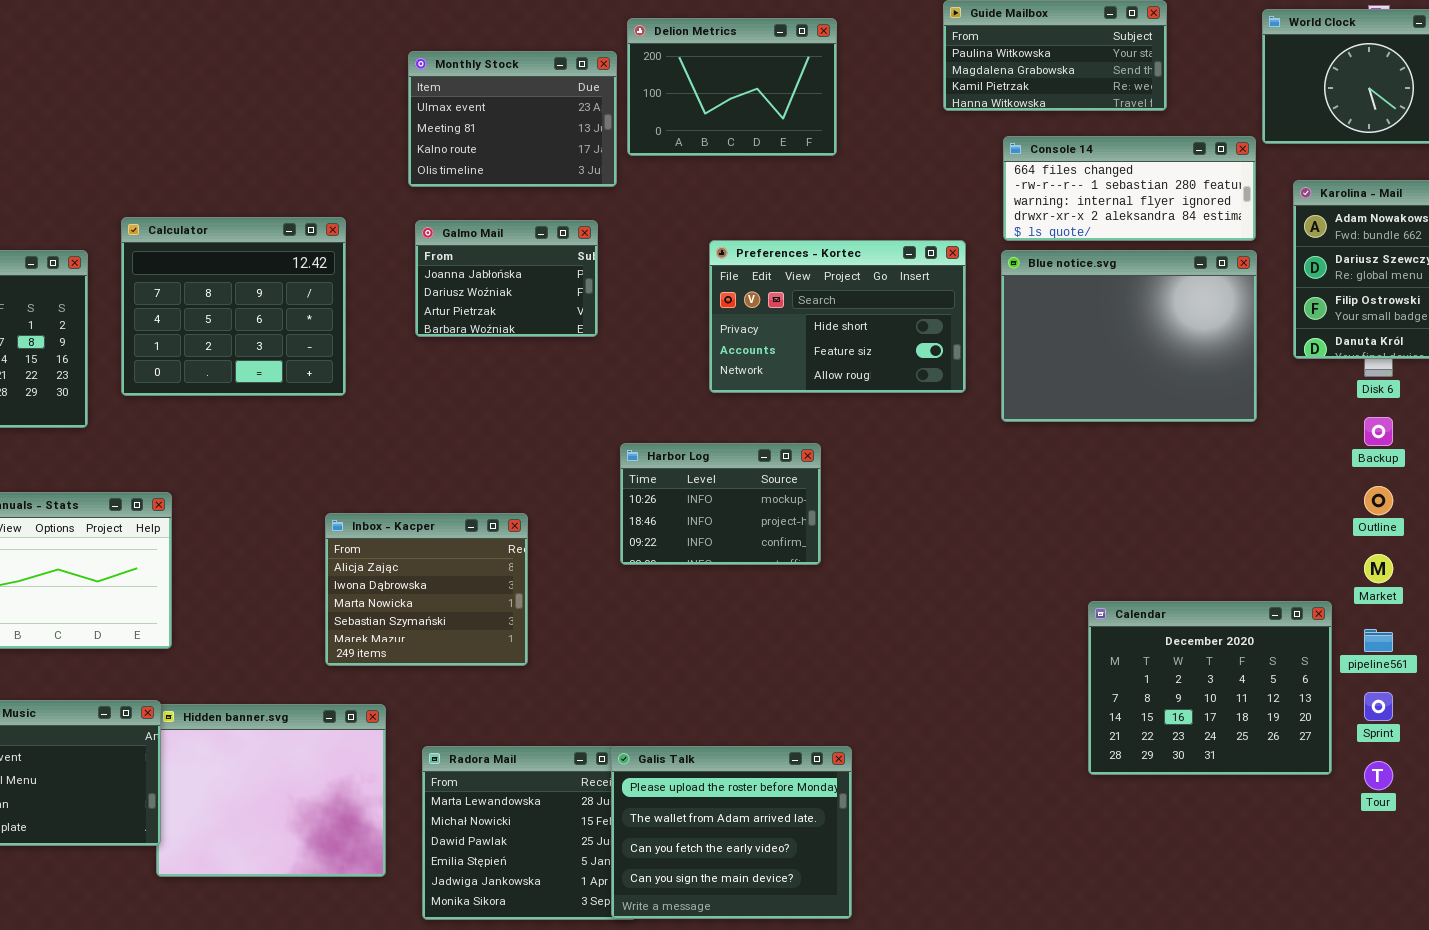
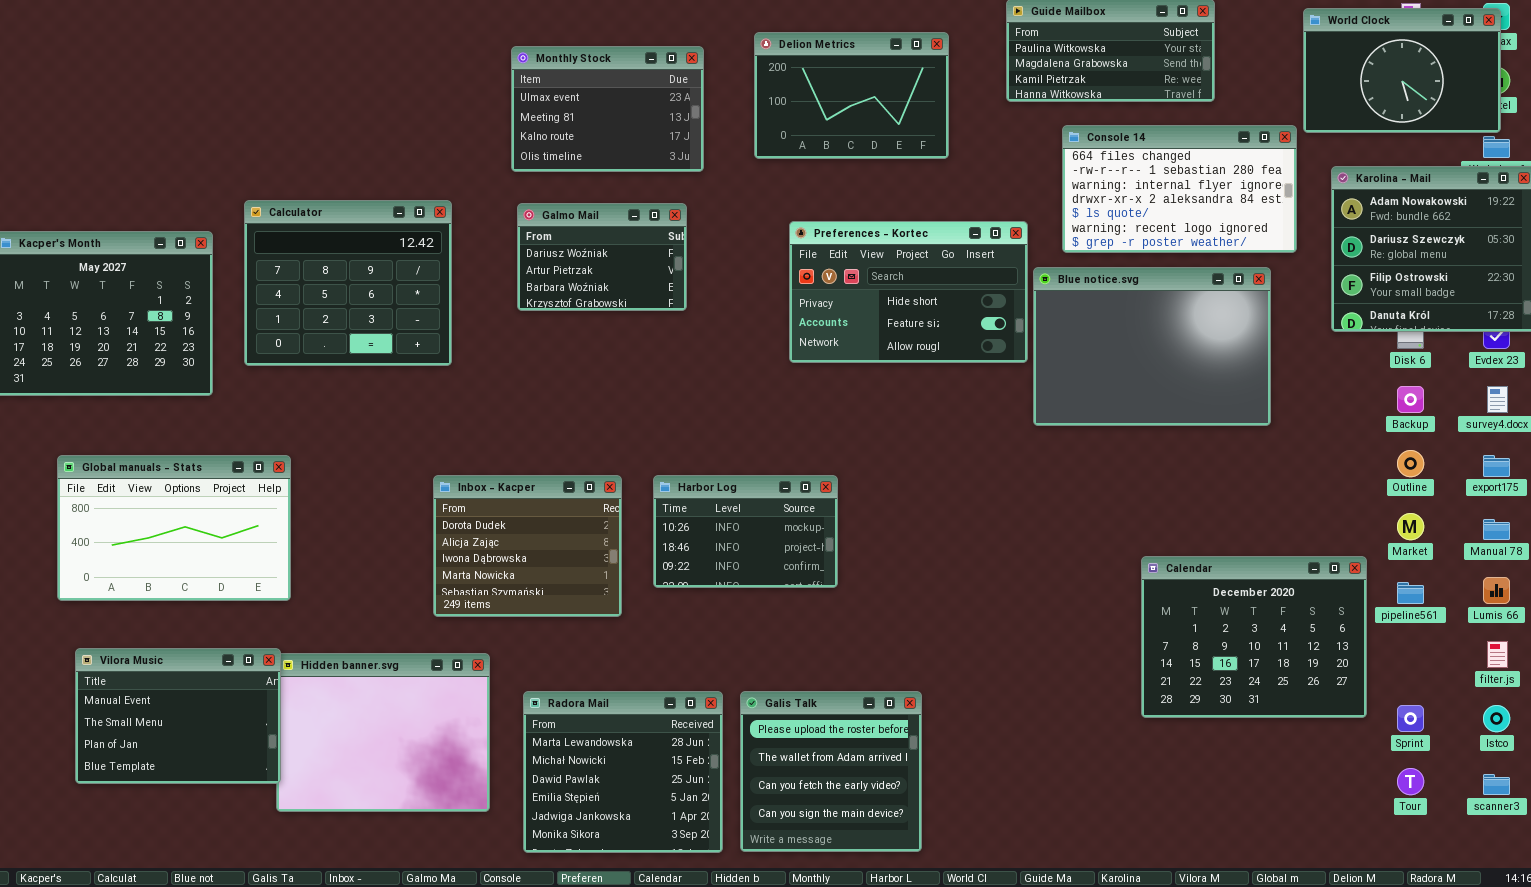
Delion Metrics: [627,18,837,156] -> [754,32,949,159], moved
Console 14: [1003,136,1256,241] -> [1062,125,1297,253], resized
Galmo Mail: [415,220,598,337] -> [517,203,687,311], scrolled down 1 row
Blue notice.svg: [1001,250,1257,422] -> [1033,267,1271,426], moved
Harbor Log: [620,443,821,565] -> [653,475,838,588], moved
Inbox - Kacper: [325,513,528,666] -> [433,475,622,617], scrolled up 1 row
Sprint: [1364,692,1393,721] -> [1397,705,1424,732], moved
Galis Talk: [611,746,852,919] -> [740,691,922,852], resized
Tour: [1364,761,1393,790] -> [1397,768,1424,795], moved

